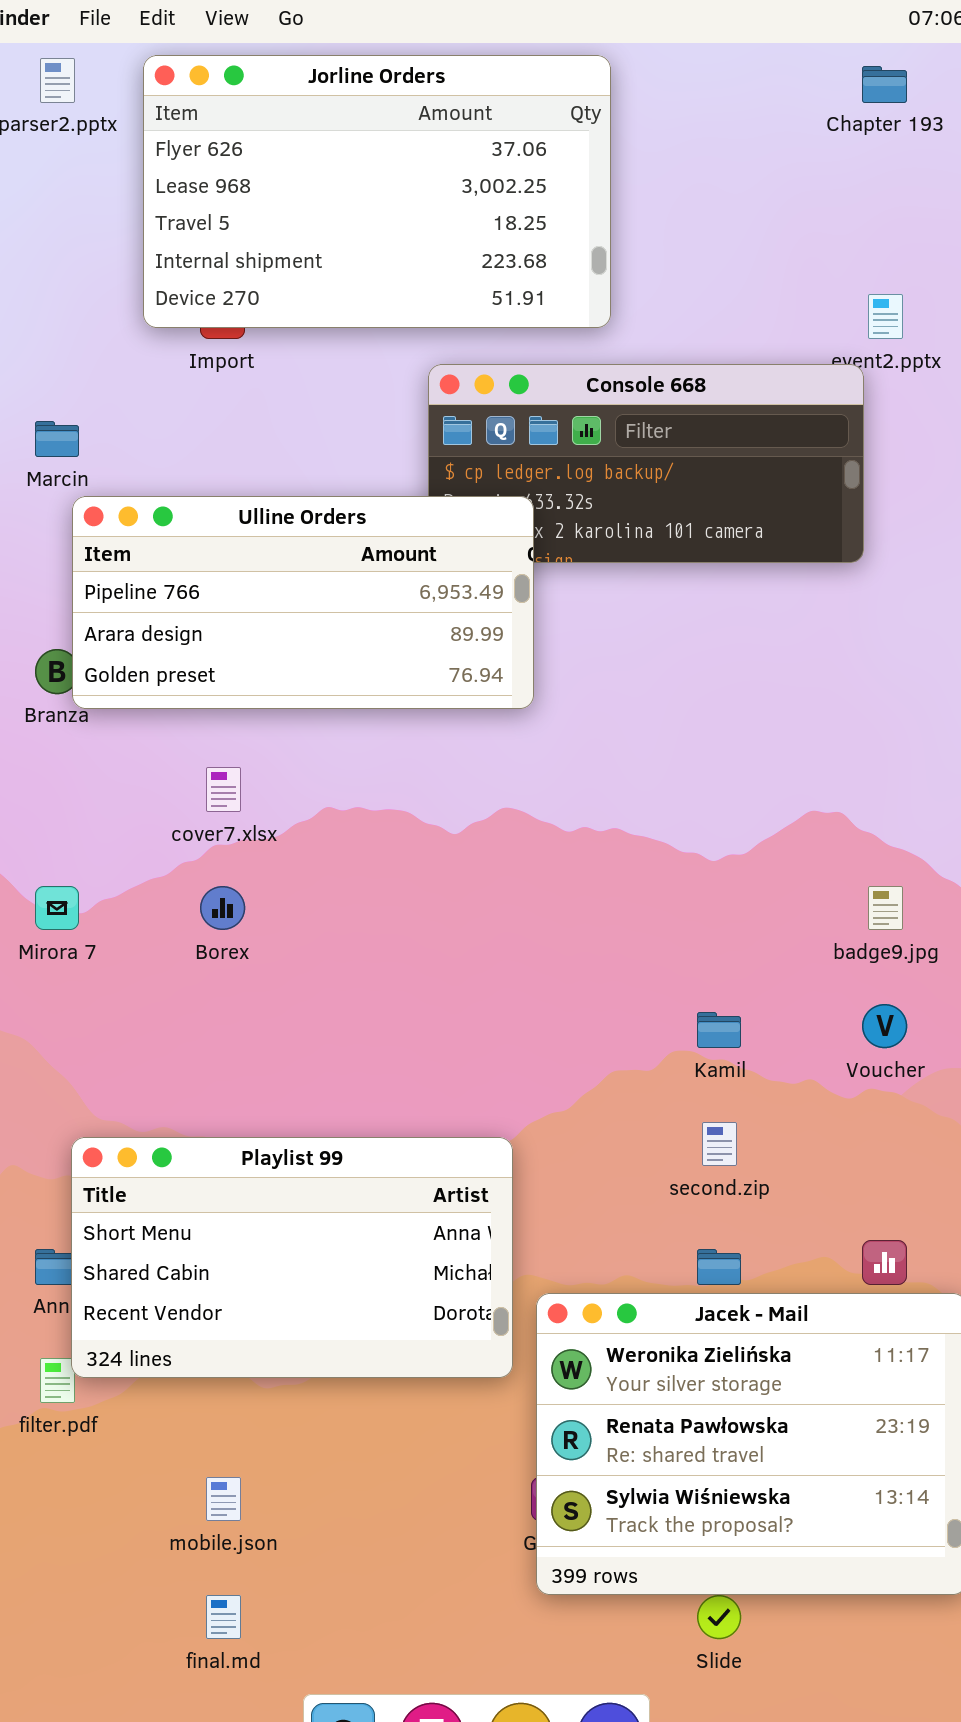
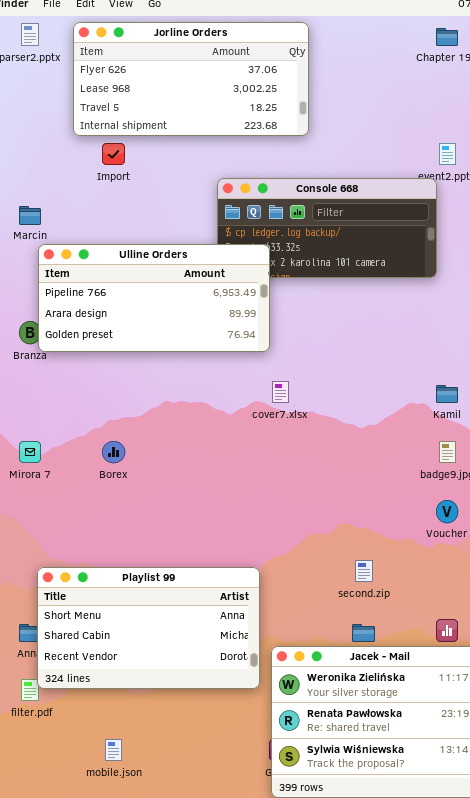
Jorline Orders: [143,55,611,328] -> [73,22,309,136], resized
cover7.xlsx: [206,767,241,812] -> [272,381,289,403], moved
Kamil: [697,1012,741,1048] -> [436,385,458,403], moved

